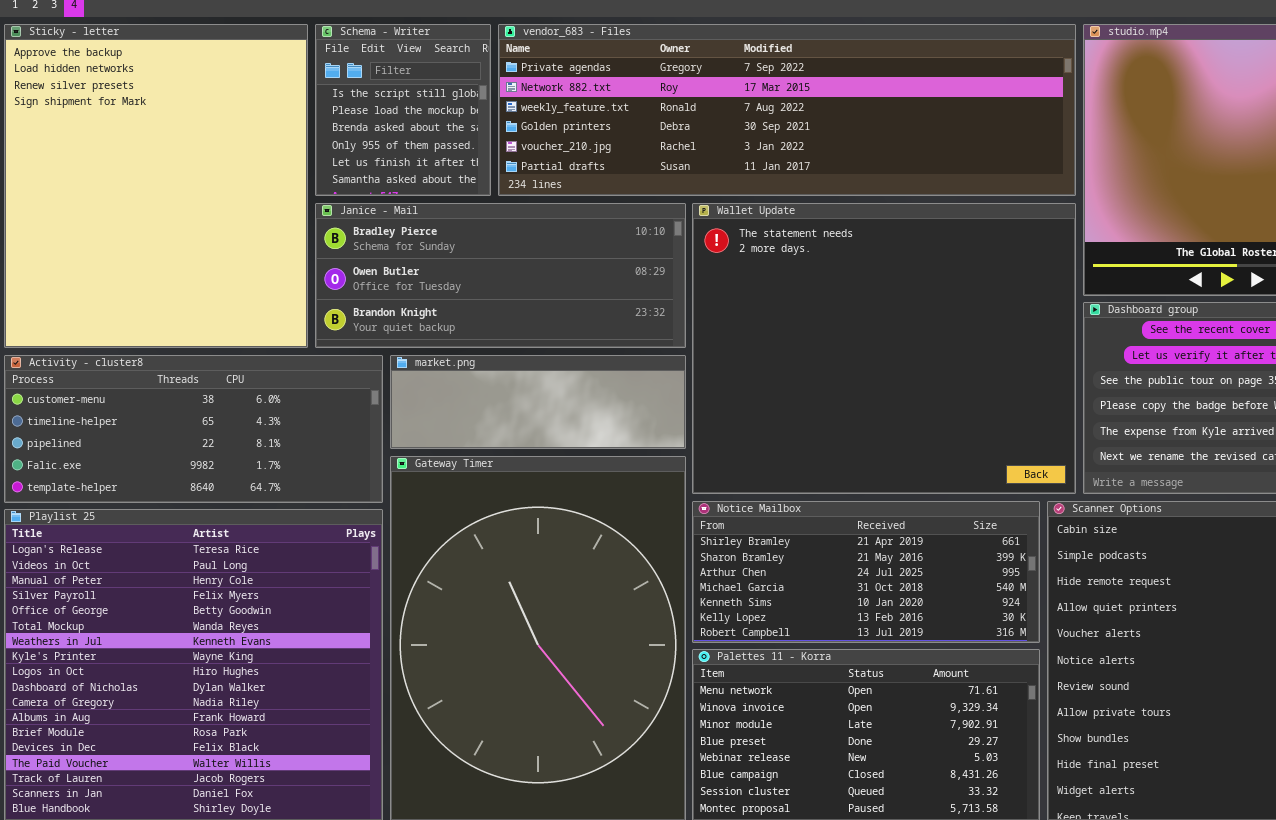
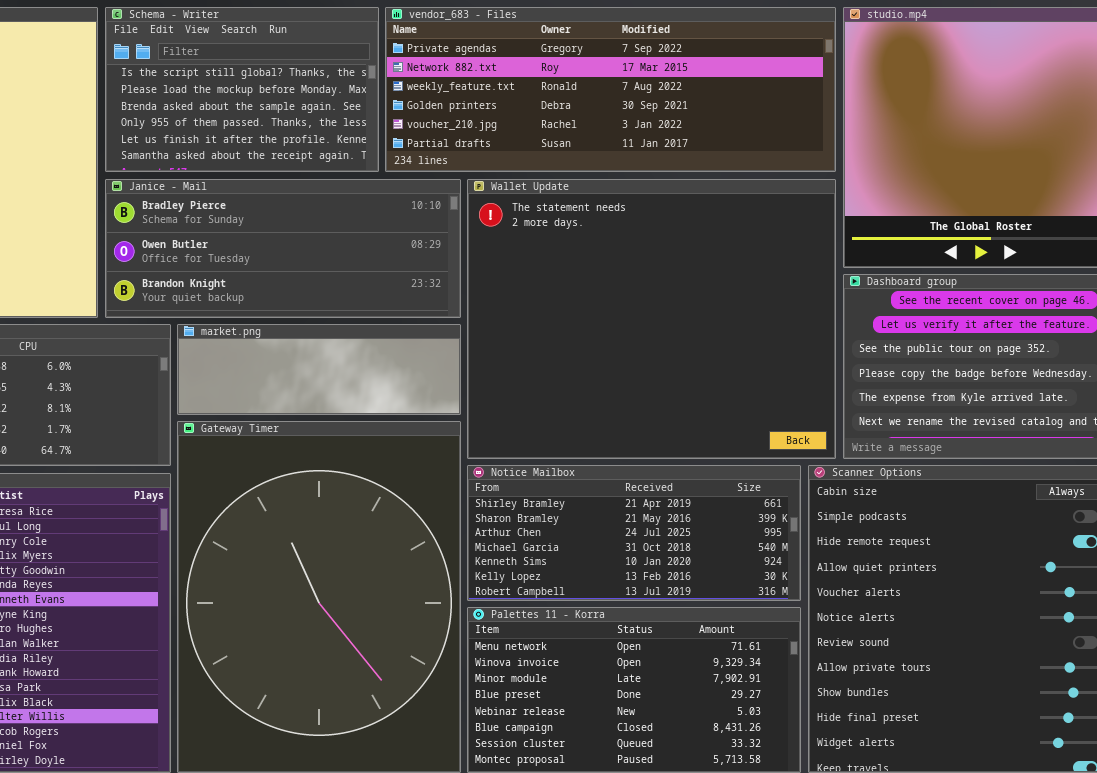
Schema - Writer: [315,24,491,196] -> [105,7,379,172], resized
vendor_683 - Files: [498,24,1076,196] -> [385,7,836,172], resized

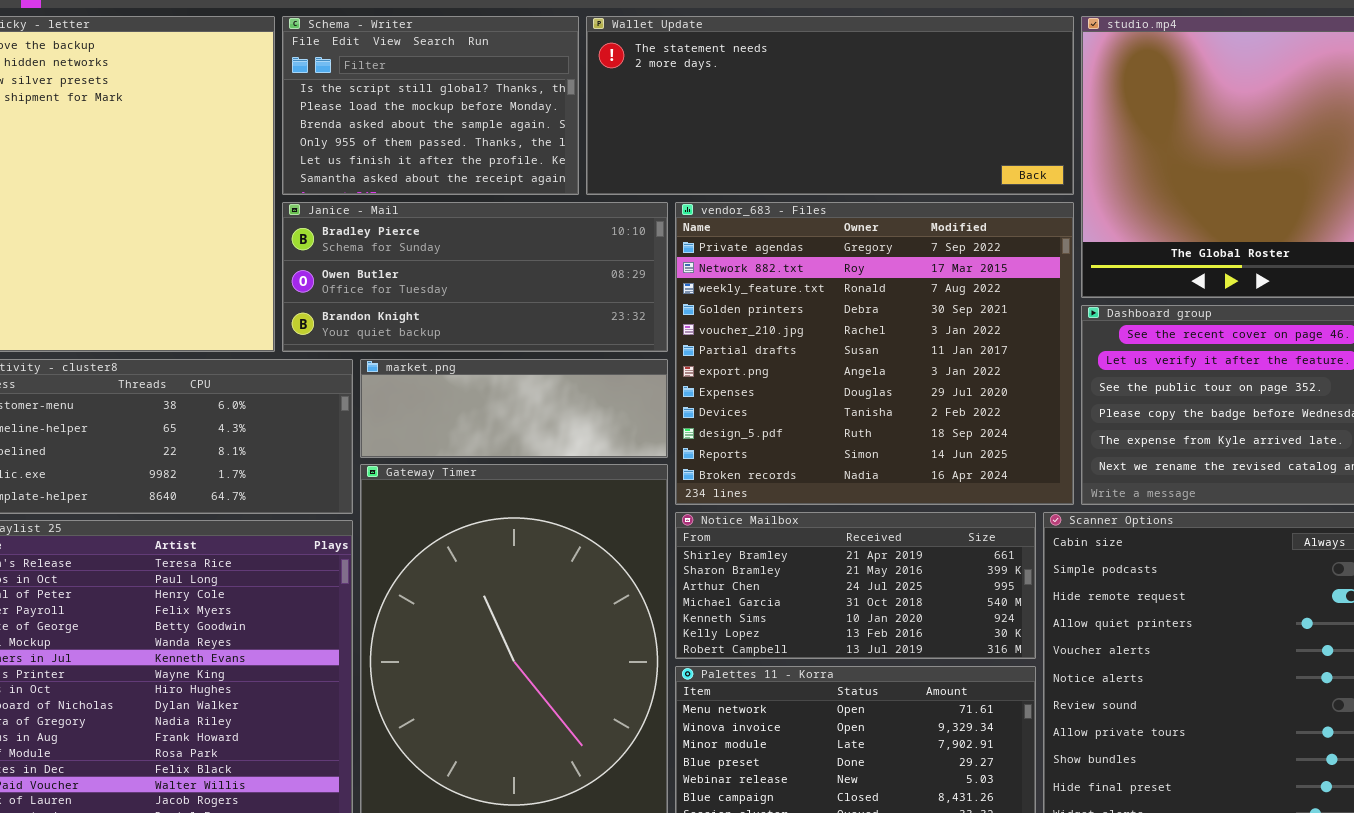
vendor_683 - Files: [385,7,836,172] -> [675,202,1074,505], moved, resized
Wallet Update: [467,179,836,459] -> [586,16,1074,195], moved, resized

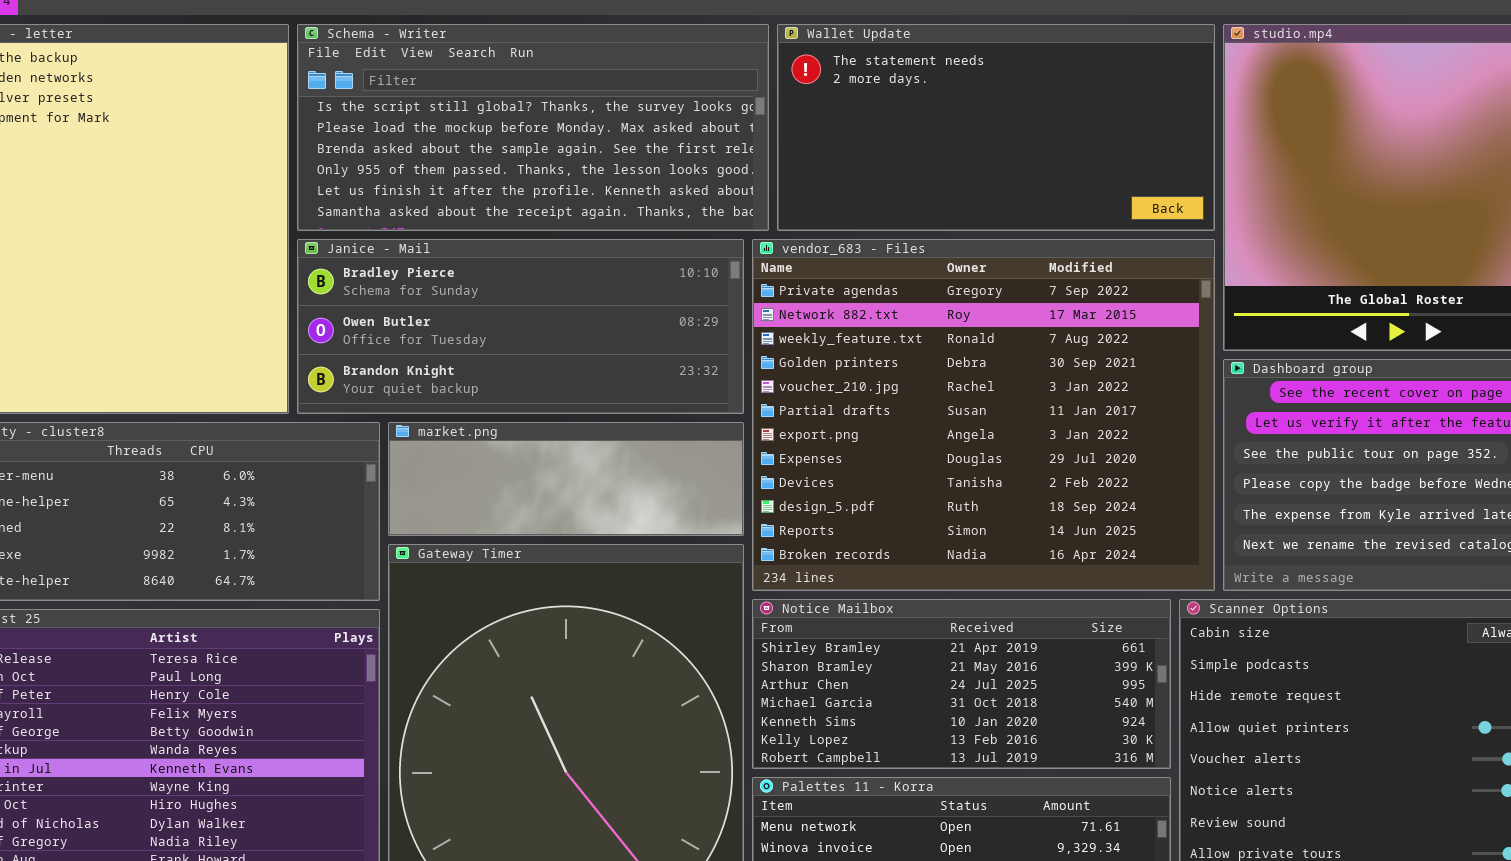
Schema - Writer: [282,16,579,195] -> [297,24,769,231], resized
Wallet Update: [586,16,1074,195] -> [777,24,1215,231], resized

